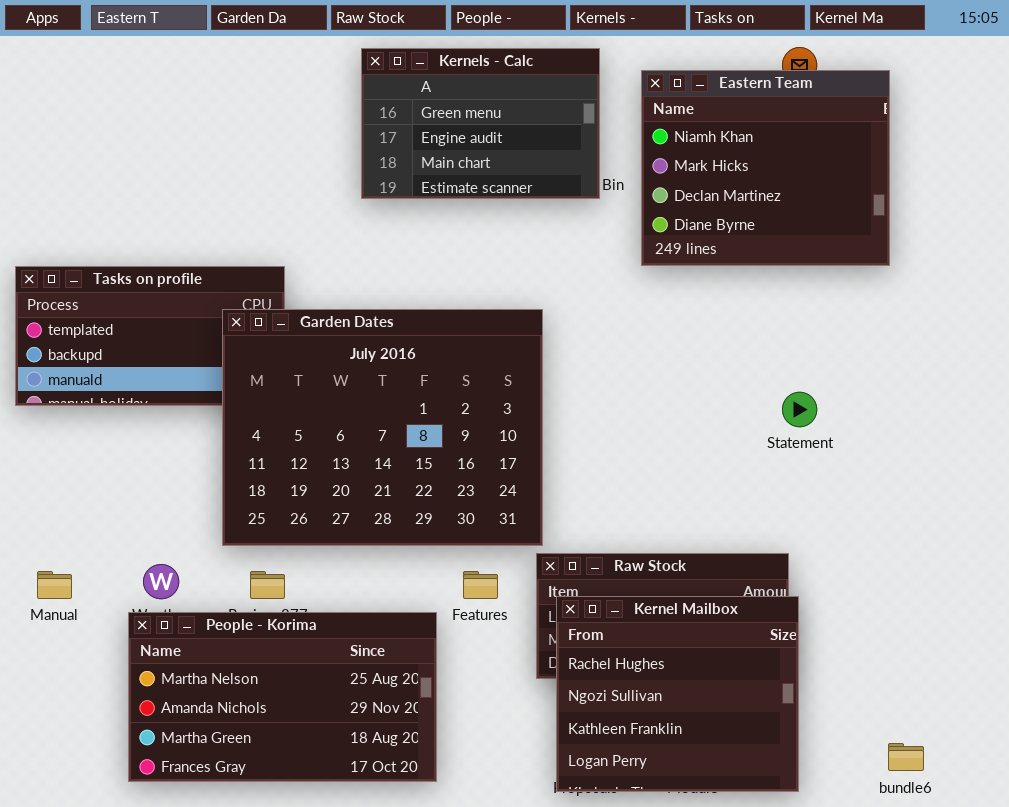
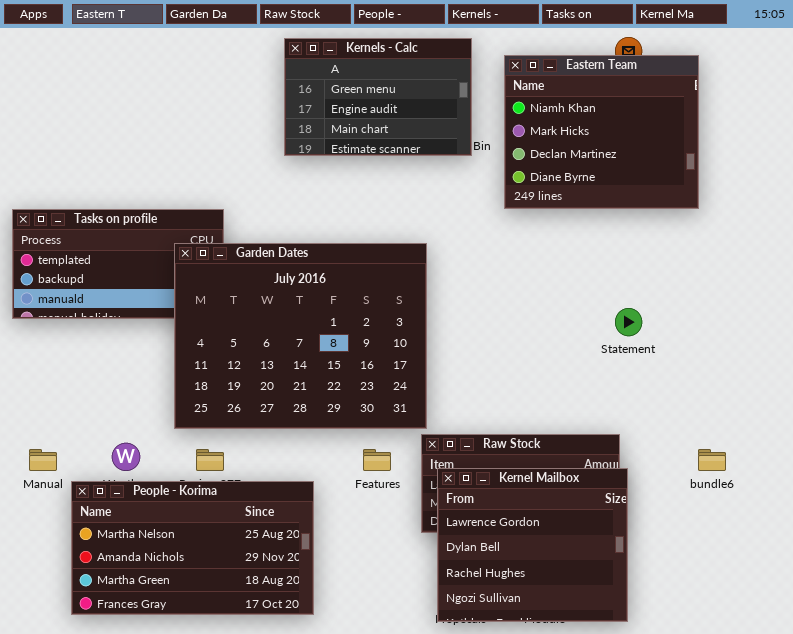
Kernel Mailbox: [556,596,799,792] -> [437,468,628,622], scrolled up 2 rows
People - Korima: [128,612,437,782] -> [71,481,314,615], moved
bundle6: [888,743,924,771] -> [698,449,726,471], moved

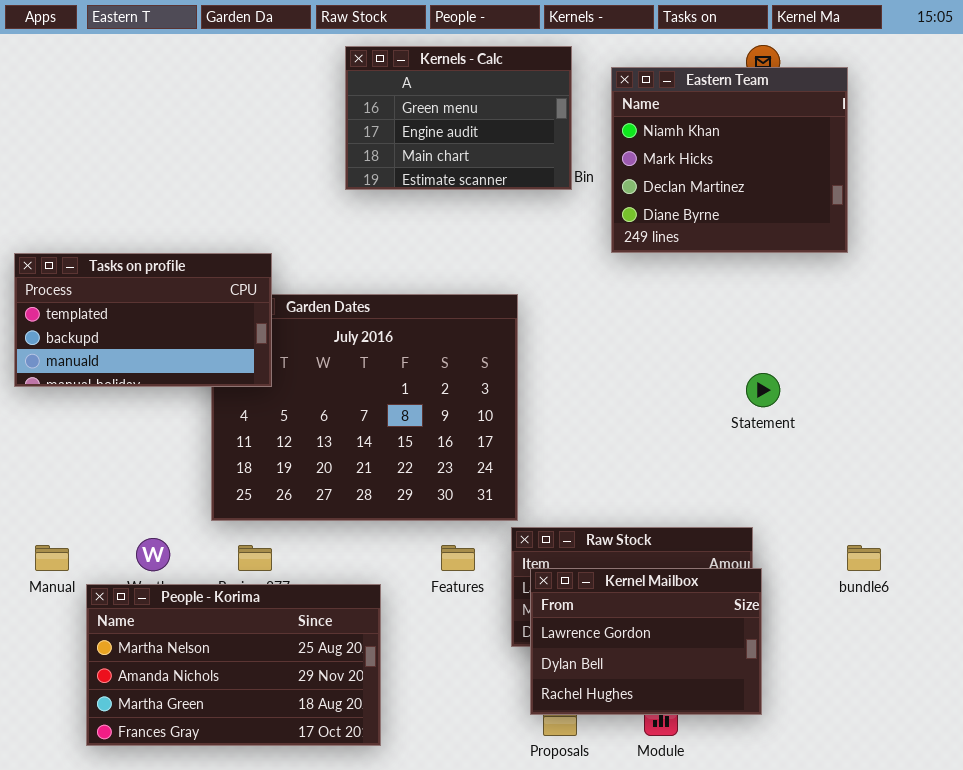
Tasks on profile: [12,209,224,319] -> [14,253,272,387], raised
Kernel Mailbox: [437,468,628,622] -> [530,568,762,715], resized

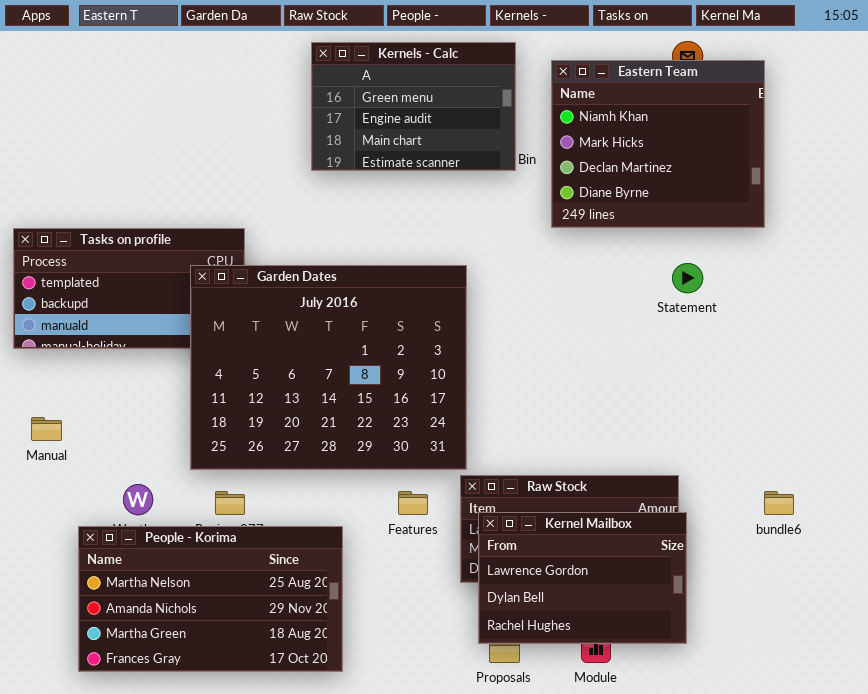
Garden Dates: [211,294,518,521] -> [190,265,467,470], raised
Statement: [746,373,780,407] -> [672,263,703,293], moved
Manual: [35,545,69,571] -> [31,417,62,441], moved

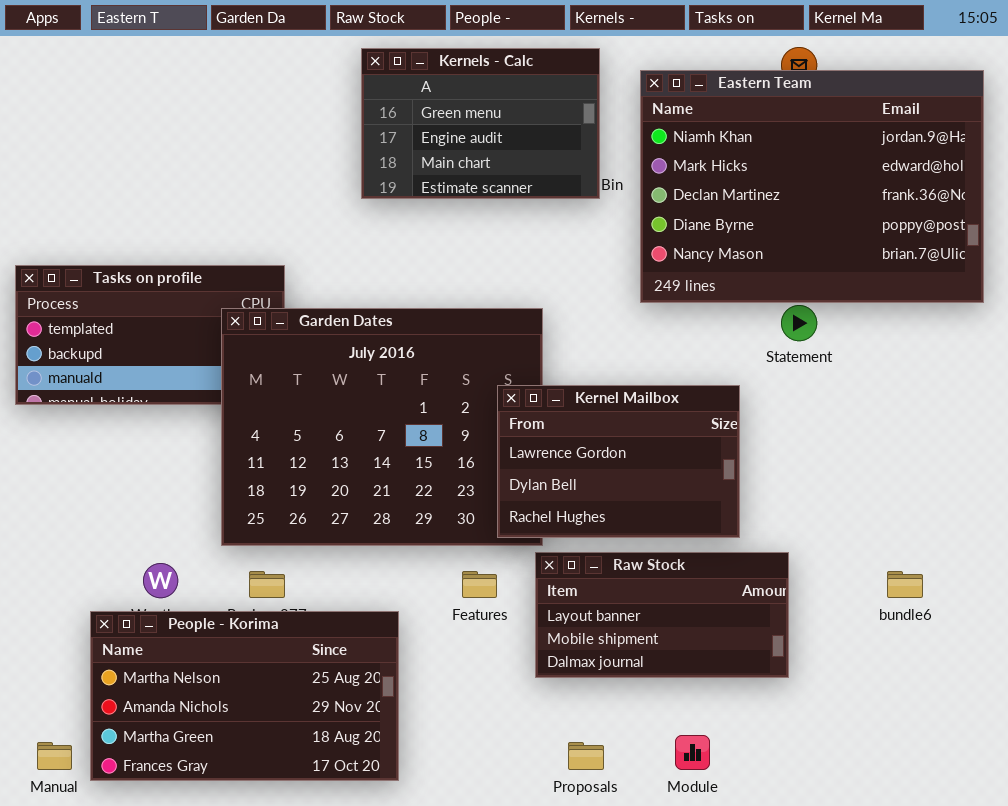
Eastern Team: [551,60,765,228] -> [640,70,984,303], resized
Manual: [31,417,62,441] -> [37,742,72,770], moved
Kernel Mailbox: [478,512,687,644] -> [497,385,740,538], moved

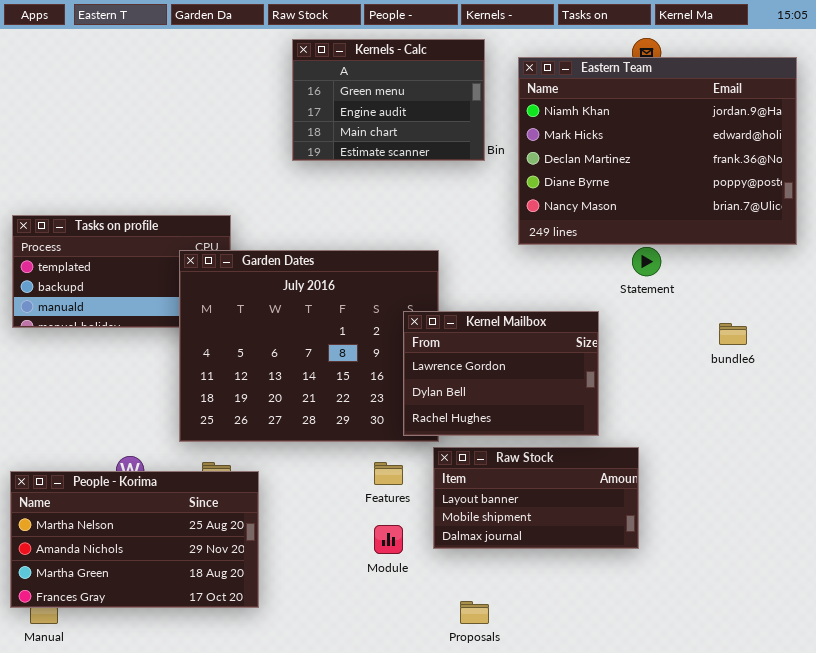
bundle6: [887,571,923,598] -> [719,323,747,345], moved
People - Korima: [90,611,399,781] -> [10,471,259,608], moved
Module: [675,735,710,770] -> [374,525,403,554], moved

